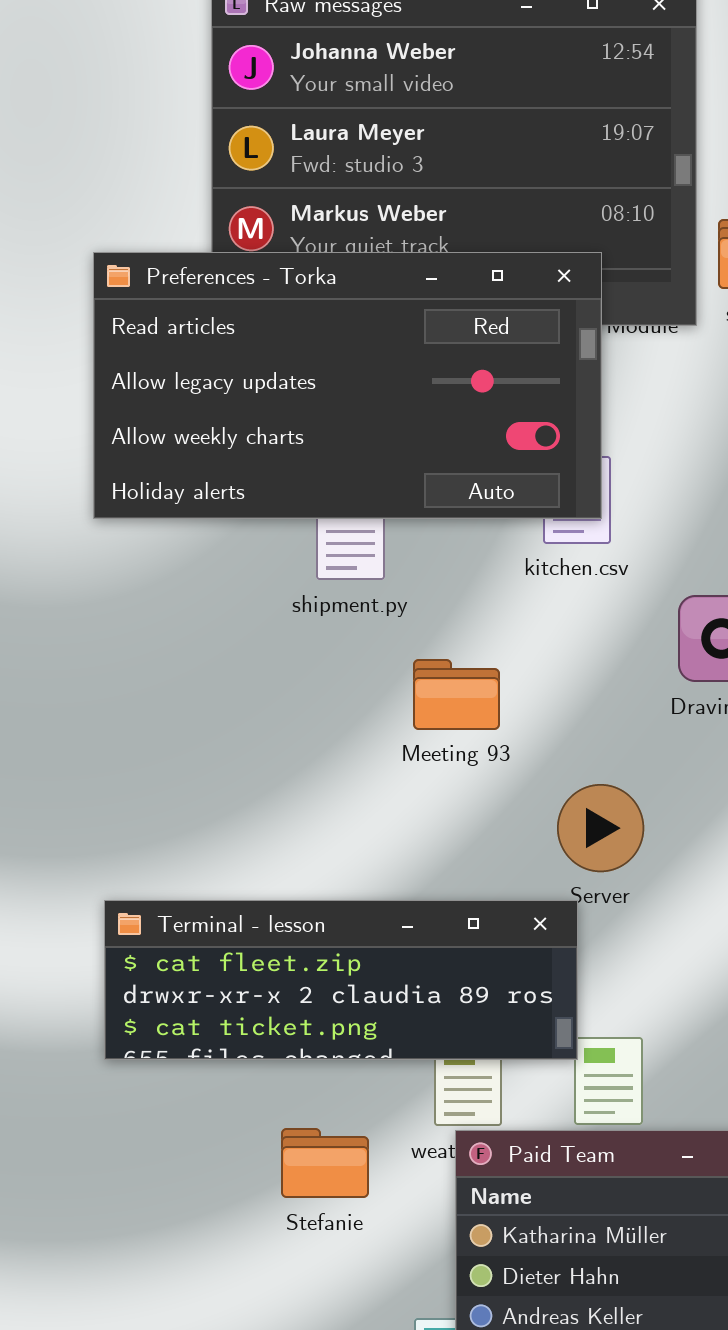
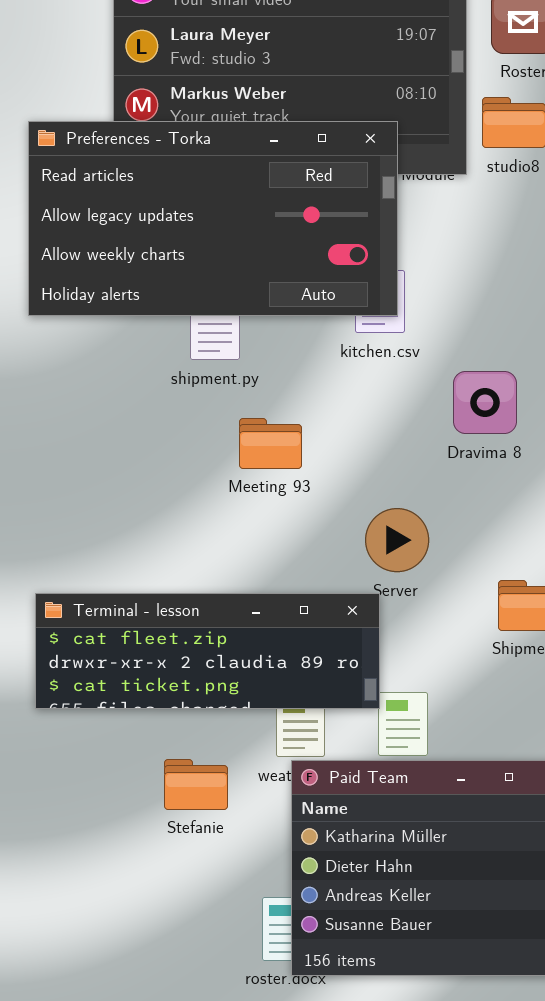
Meeting 93: [413,659,500,730] -> [239,418,302,469], moved

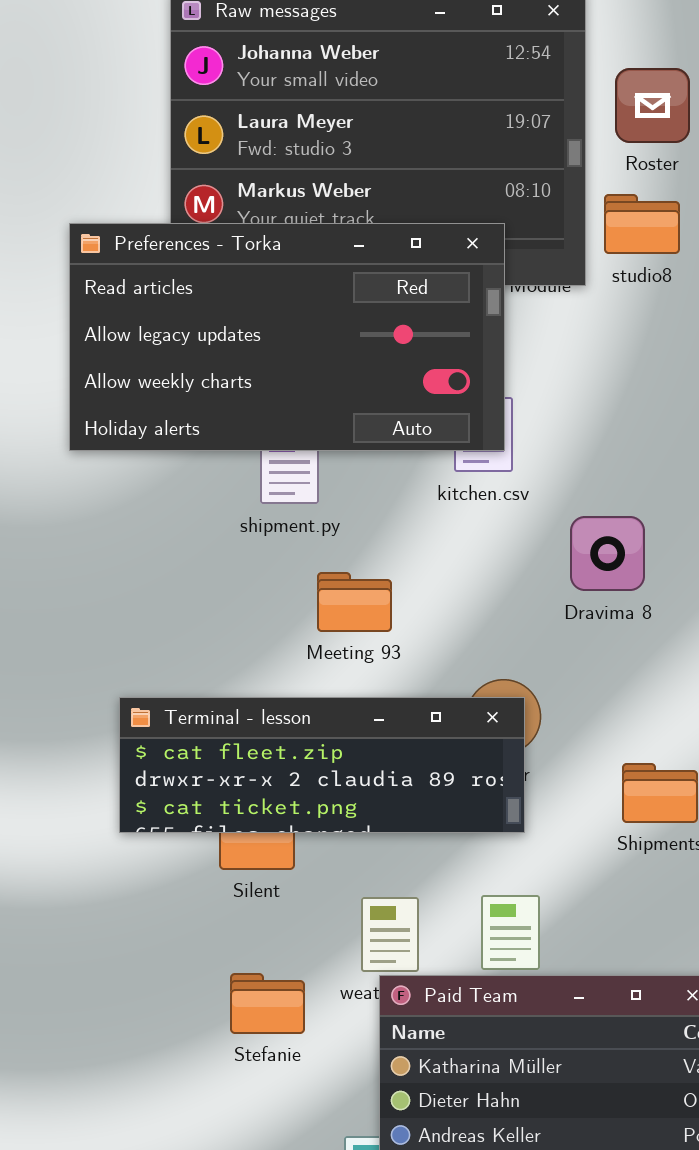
Terminal - lesson: [35,593,380,709] -> [119,697,525,833], moved

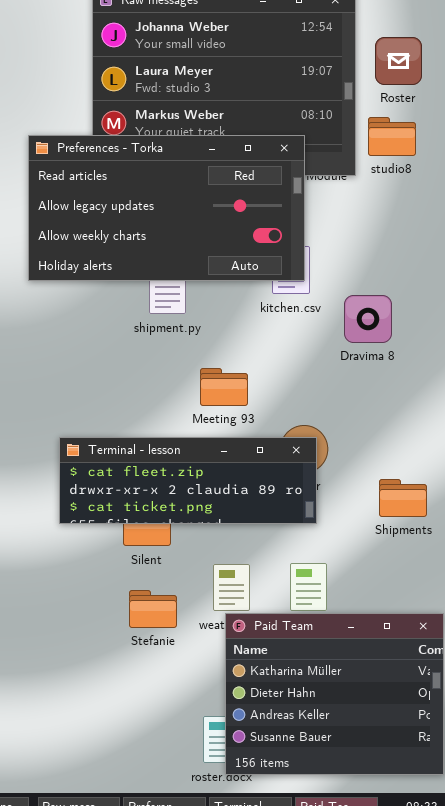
Dravima 8: [570,516,645,591] -> [344,295,392,343], moved
Meeting 93: [317,572,392,632] -> [200,368,248,406], moved
Stefanie: [230,973,305,1034] -> [129,590,177,628], moved

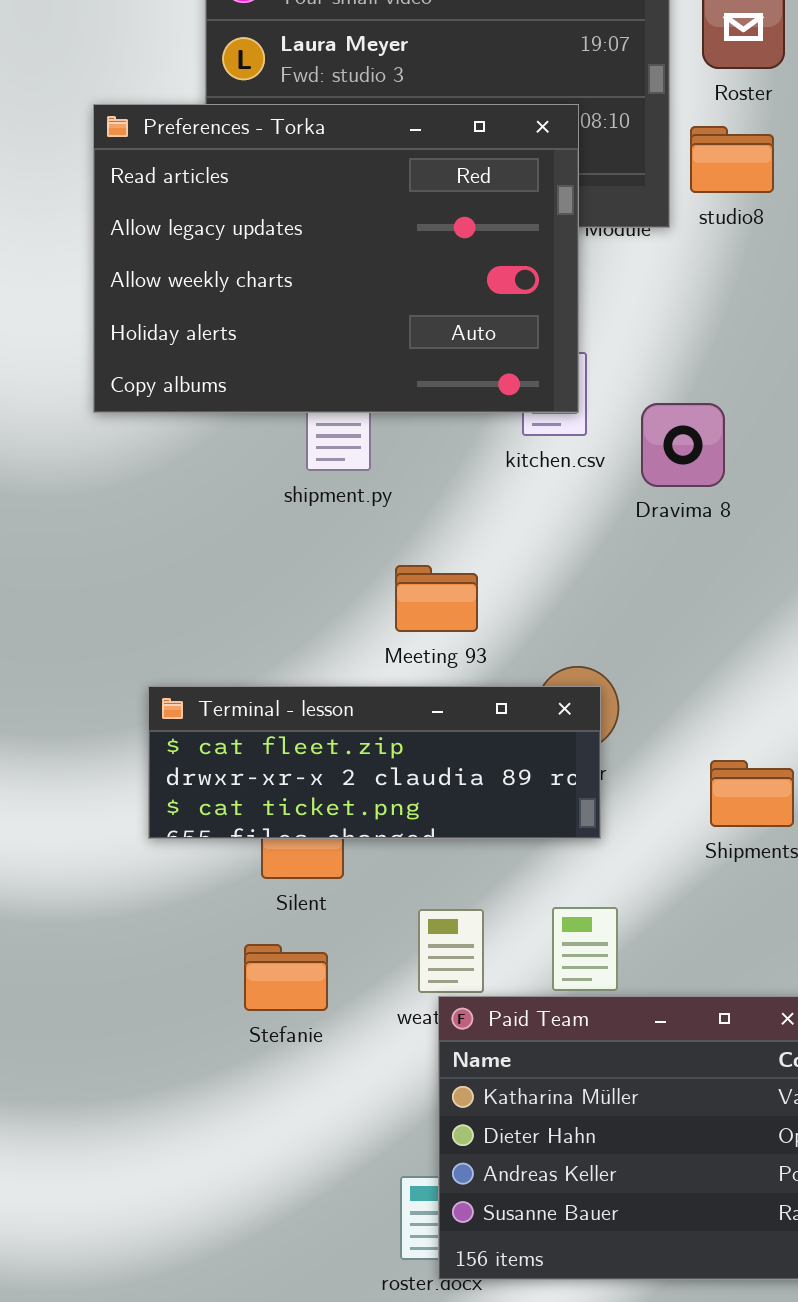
Preferences - Torka: [28,135,305,281] -> [93,104,579,413], resized
Dravima 8: [344,295,392,343] -> [641,403,725,487], moved
Stefanie: [129,590,177,628] -> [244,944,328,1011], moved

